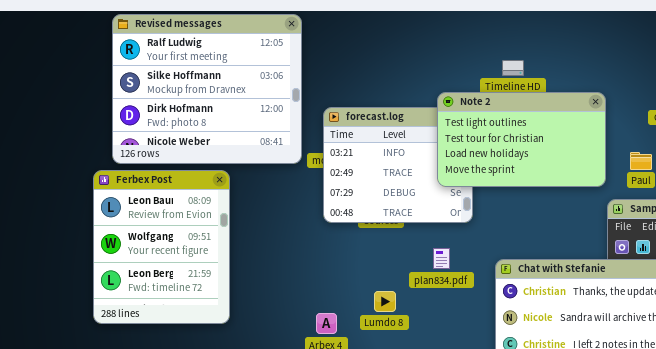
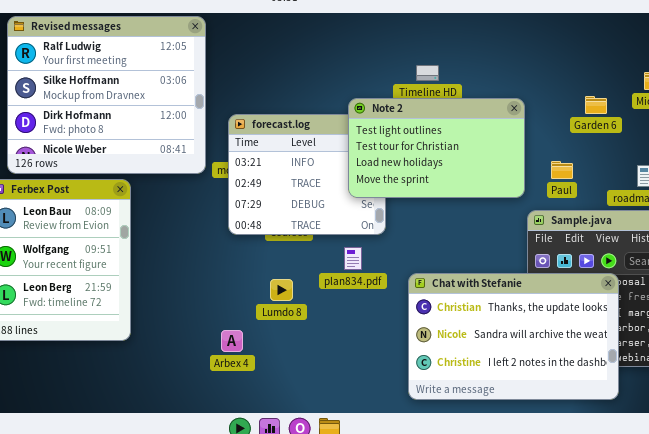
plan834.pdf: [433,248,450,269] -> [344,247,362,270], moved
Lumdo 8: [374,291,396,312] -> [270,279,293,301], moved

